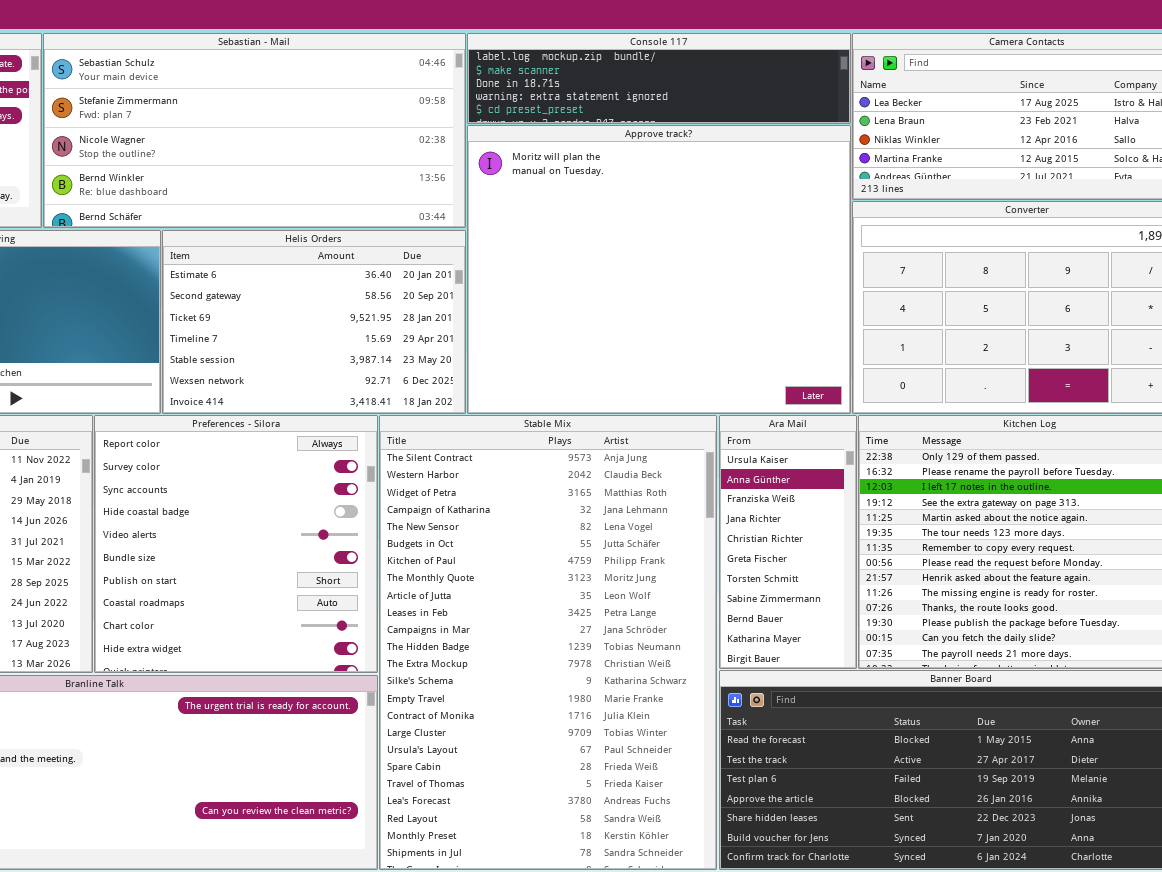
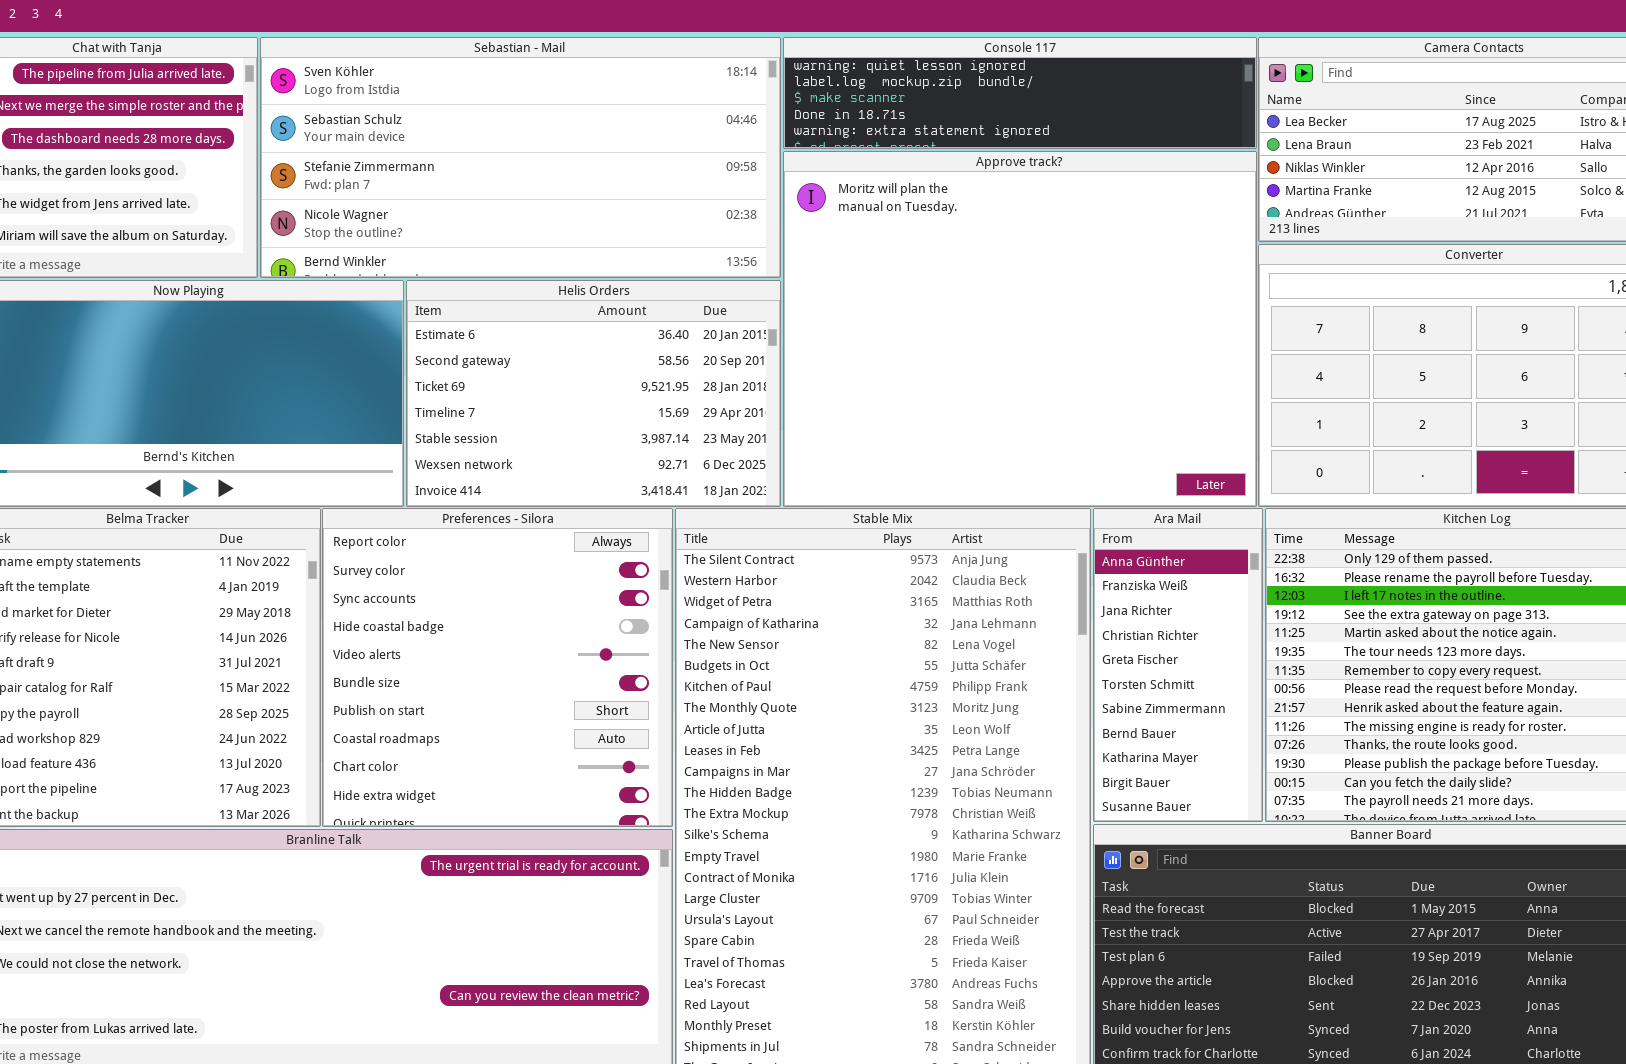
Sebastian - Mail: [43,33,466,228] -> [260,37,781,278], scrolled up 1 row
Console 117: [467,33,851,124] -> [783,37,1257,149], scrolled up 1 row
Ara Mail: [719,415,857,669] -> [1093,508,1263,822], scrolled down 1 row

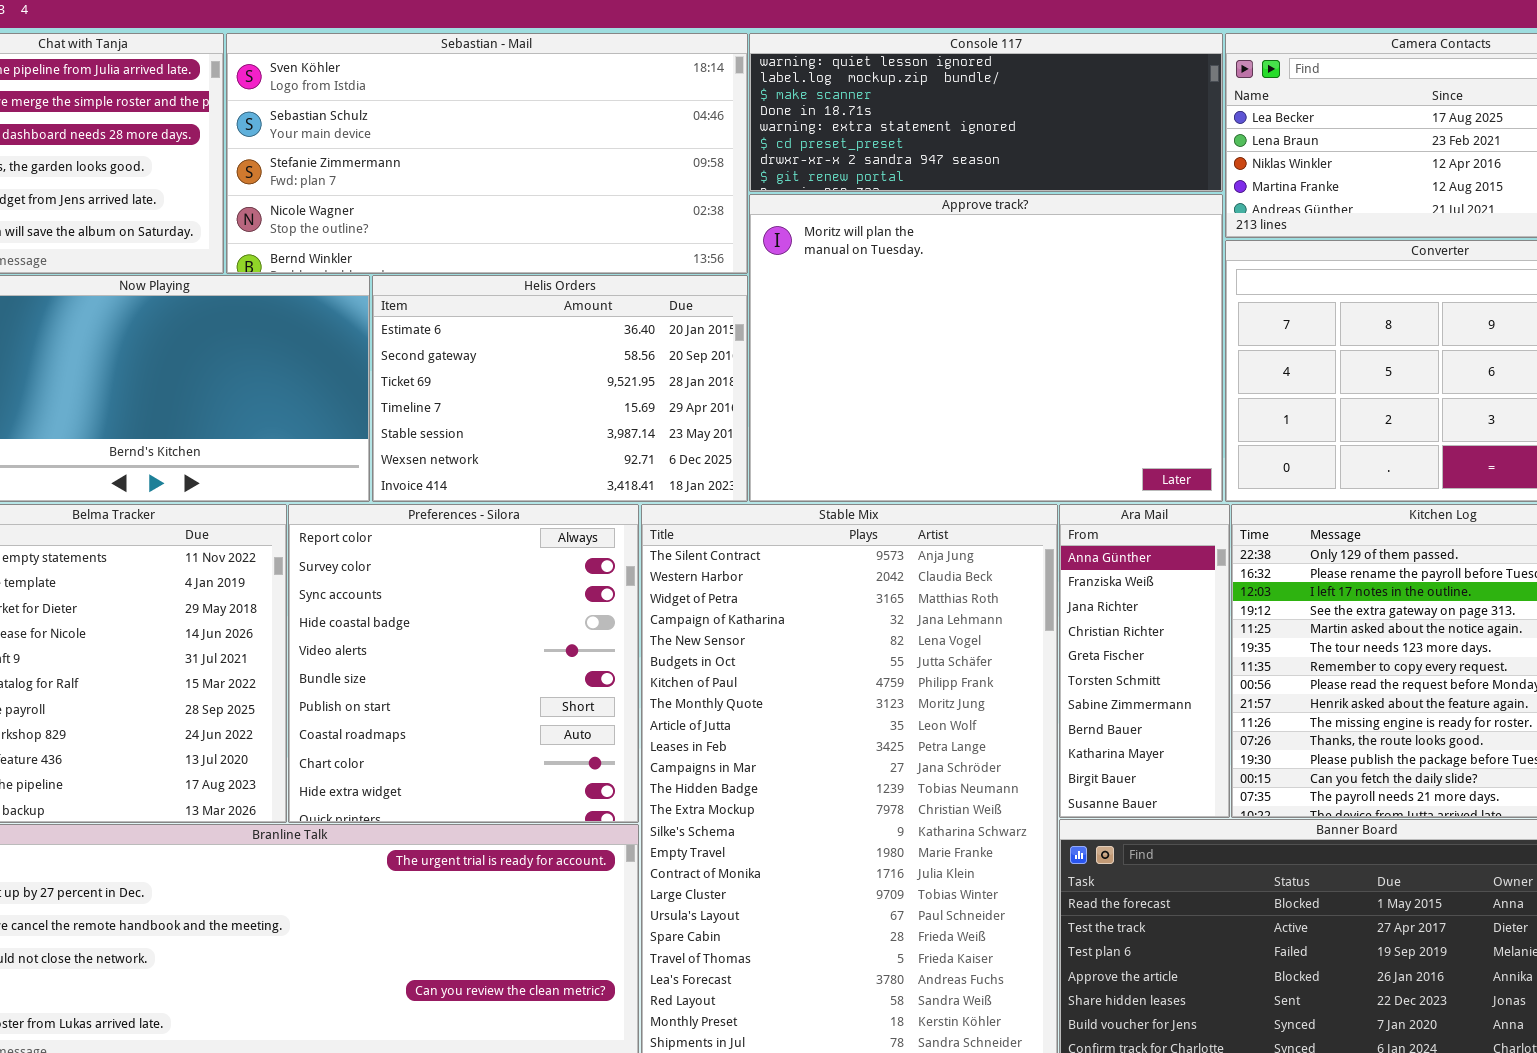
Console 117: [783,37,1257,149] -> [749,33,1223,192], resized
Approve track?: [783,151,1257,507] -> [749,194,1223,502], resized

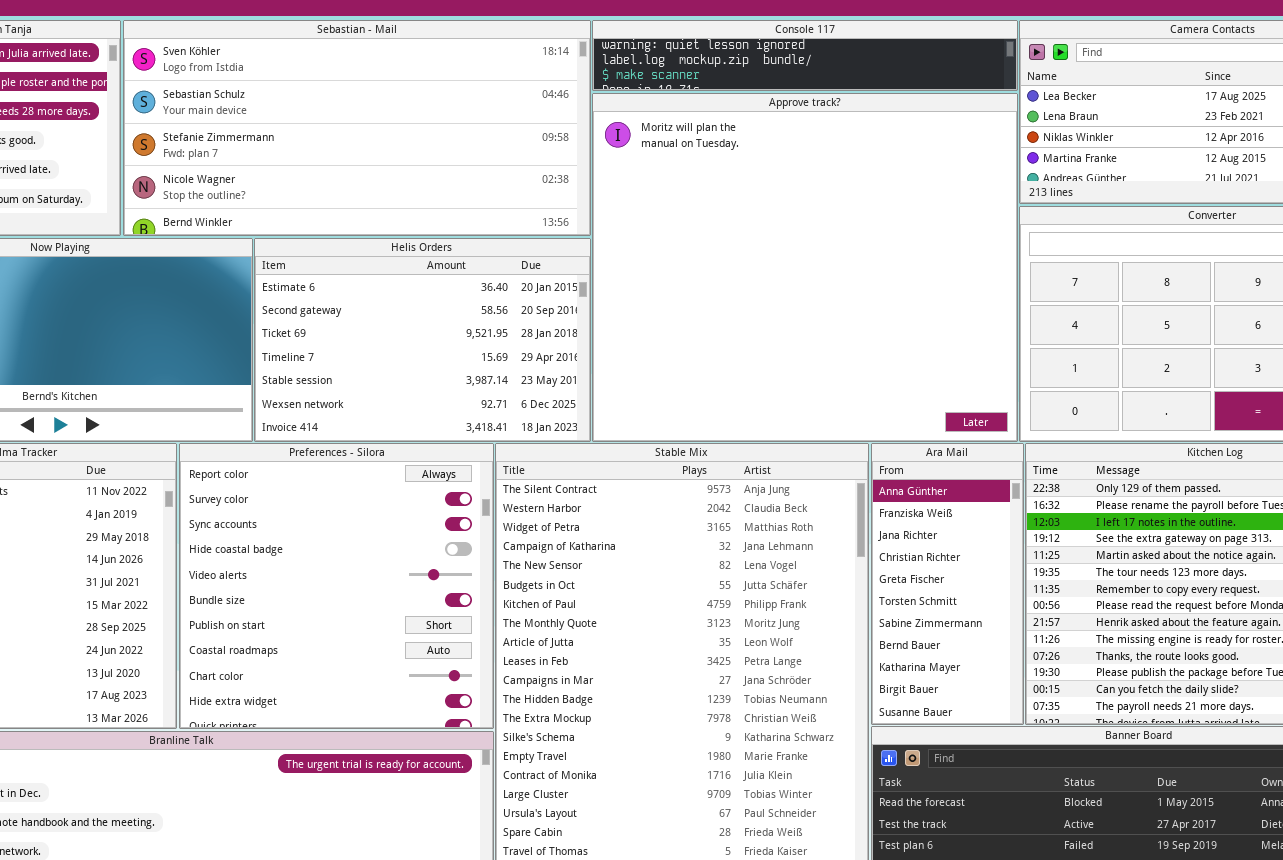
Console 117: [749,33,1223,192] -> [592,20,1018,91], resized
Approve track?: [749,194,1223,502] -> [592,93,1018,442], resized

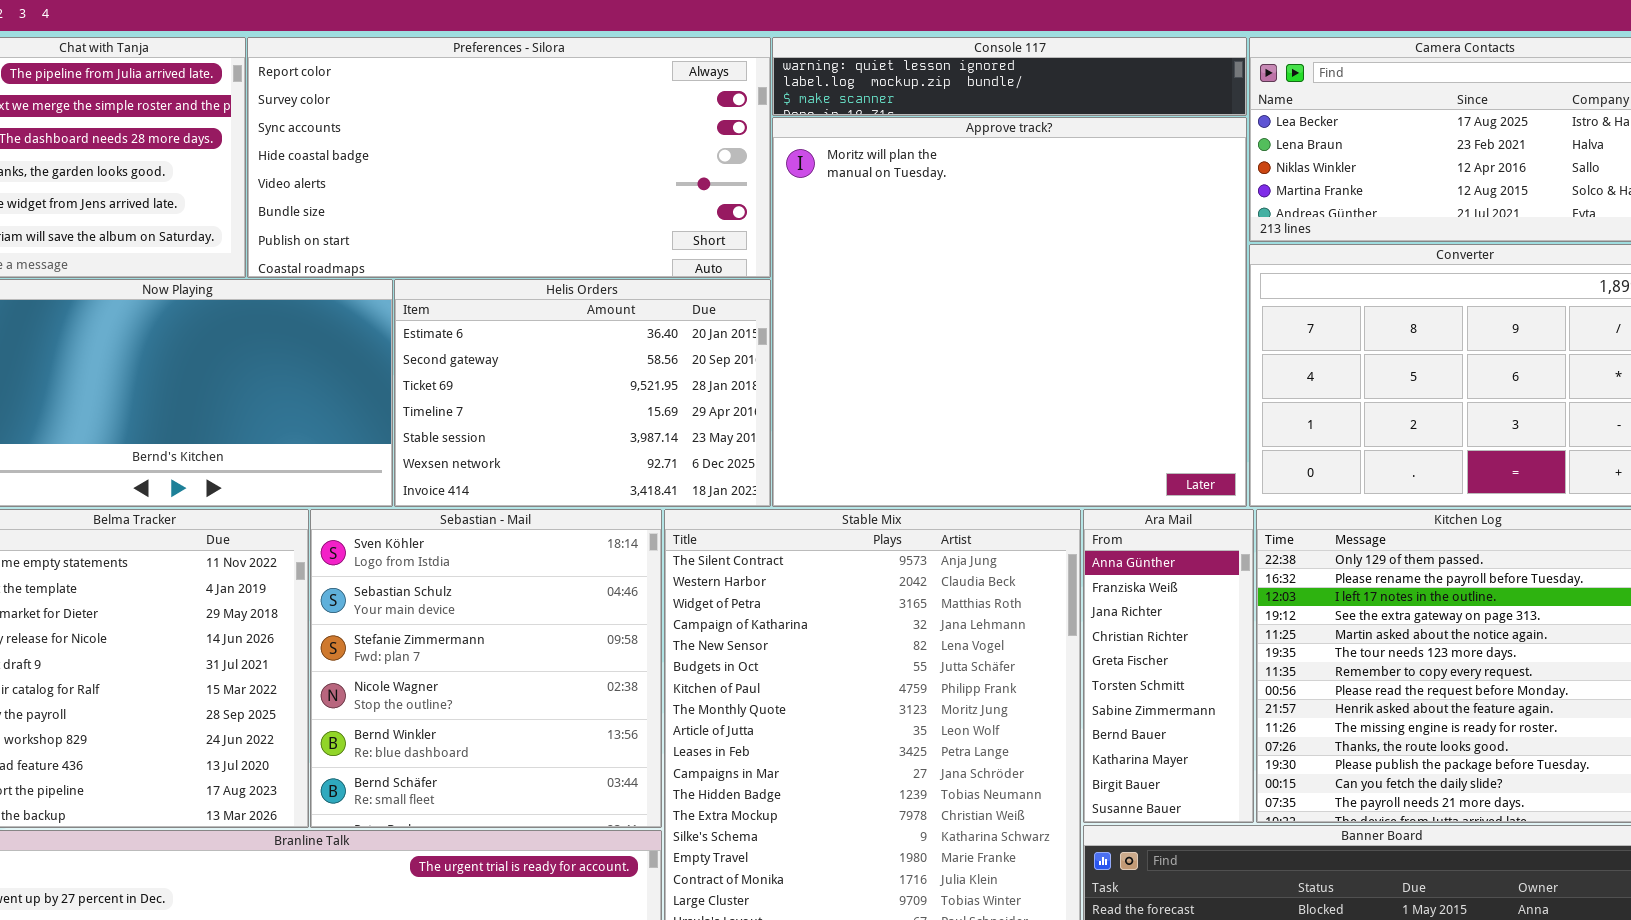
Sebastian - Mail: [123,20,591,236] -> [310,509,662,828], moved, resized
Preferences - Silora: [179,443,494,729] -> [247,37,771,278], moved, resized

